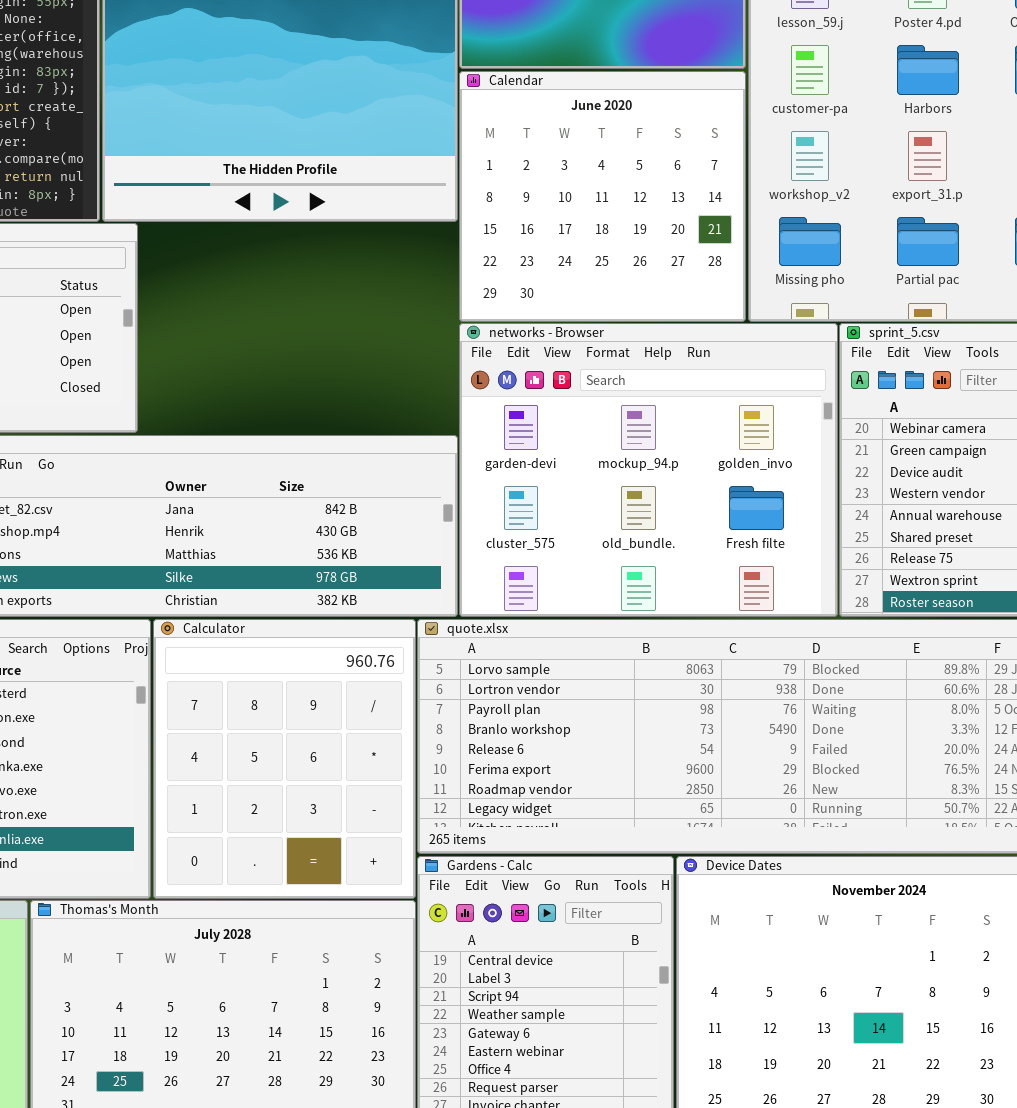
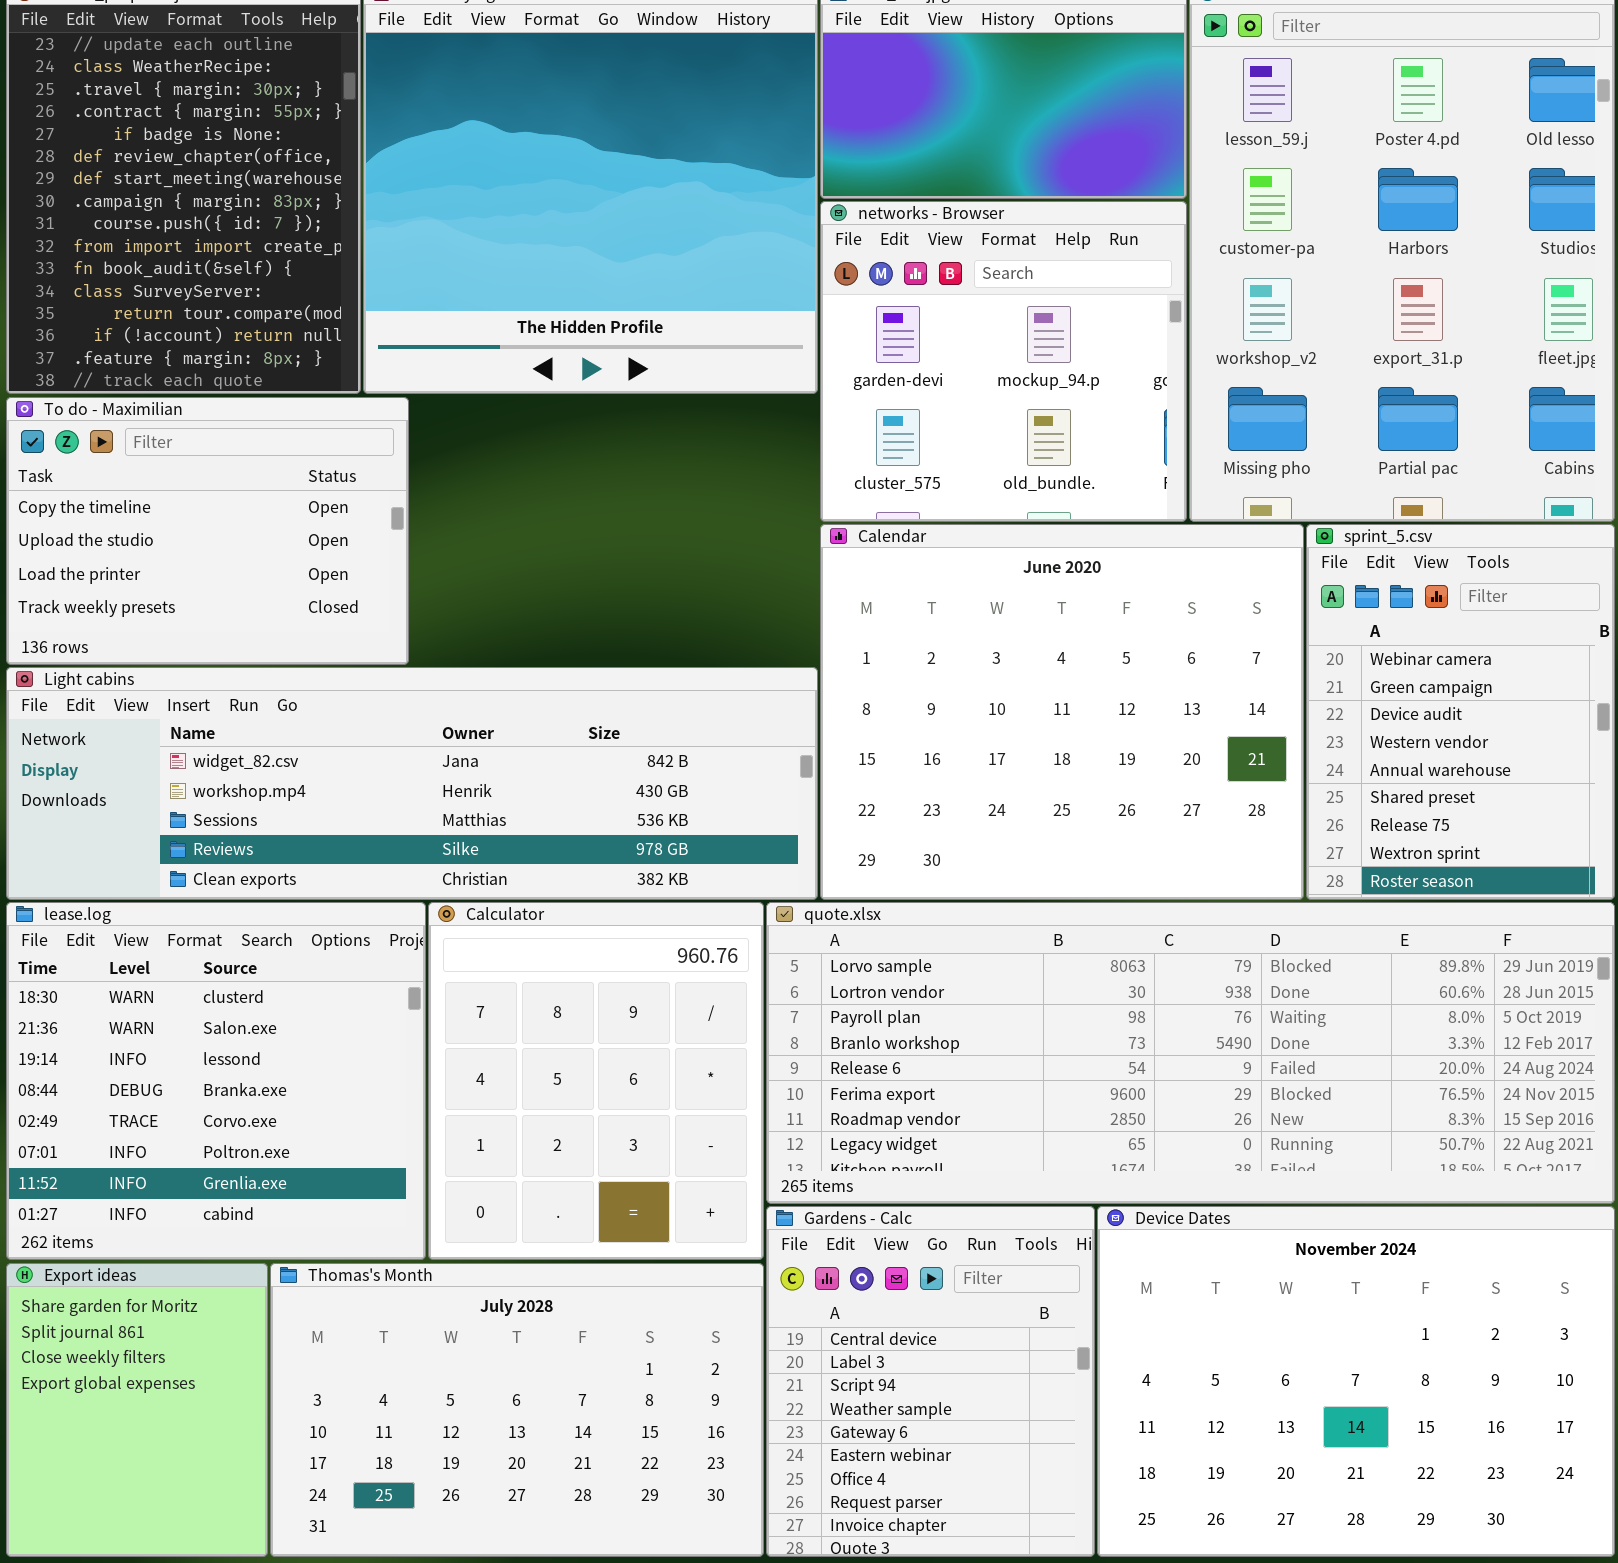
Calendar: [459,71,746,322] -> [820,524,1304,900], moved, resized
networks - Browser: [459,323,838,617] -> [820,201,1187,522], moved, resized

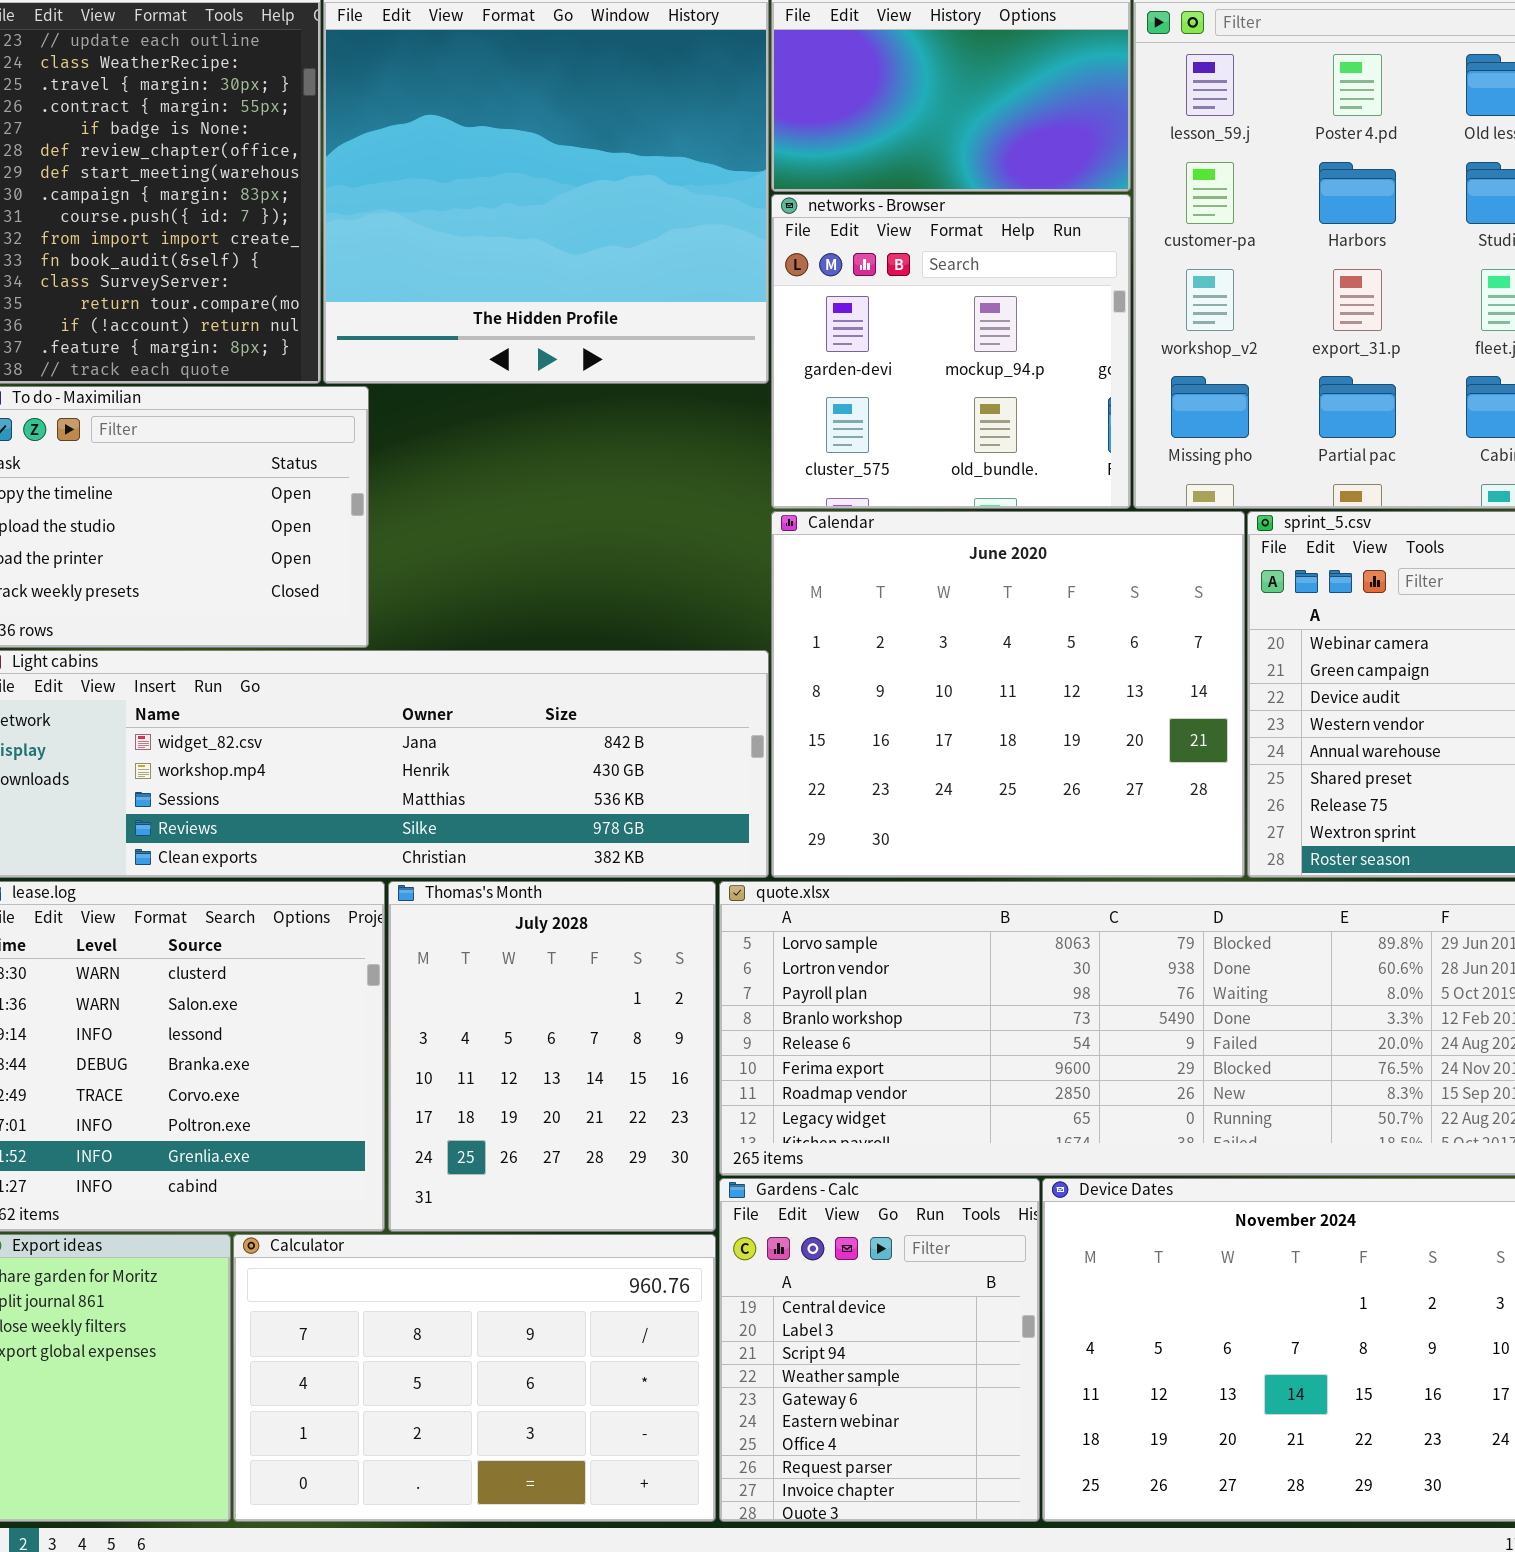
Calculator: [428,902,764,1260] -> [233,1234,716,1522], moved, resized
Thomas's Month: [270,1263,764,1557] -> [388,881,716,1232], moved, resized

